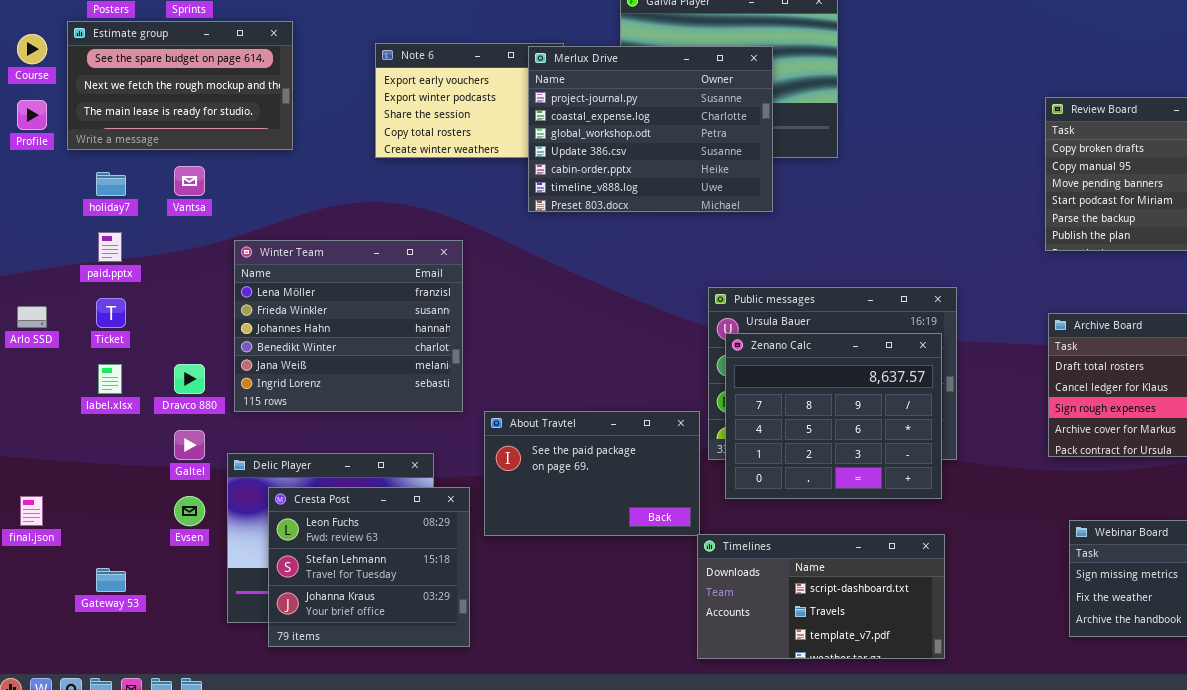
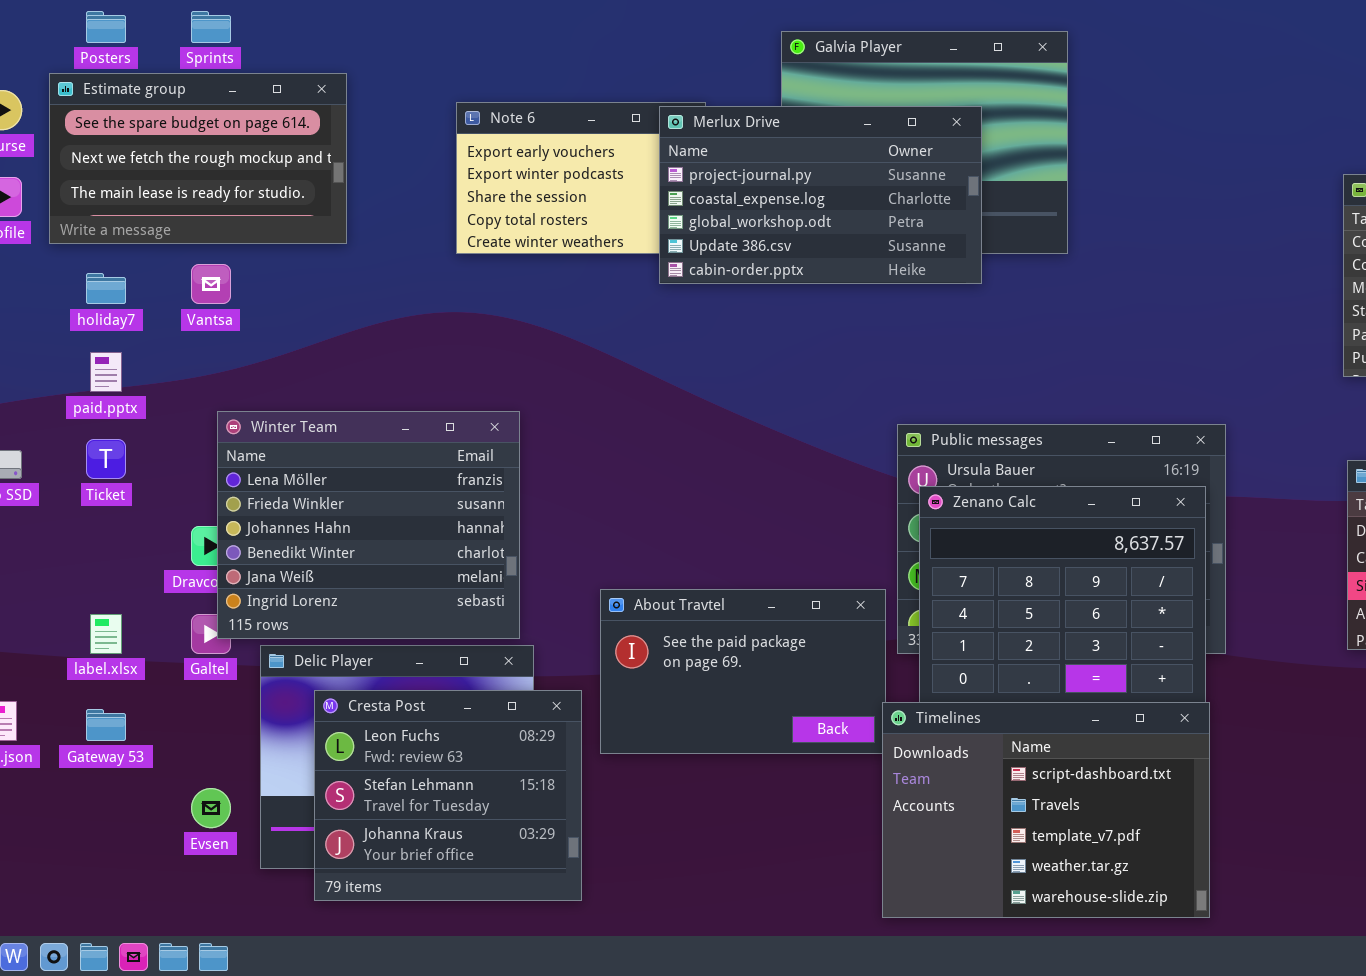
Merlux Drive: [528,46,773,212] -> [659,106,982,284], resized
Winter Team: [234,240,463,412] -> [217,411,520,639], moved
label.xlsx: [98,364,122,394] -> [90,614,122,654], moved
Evsen: [174,496,205,526] -> [191,788,231,828], moved
Timelines: [697,534,945,659] -> [882,702,1210,918], resized
Gateway 53: [96,568,126,592] -> [86,709,126,741], moved

